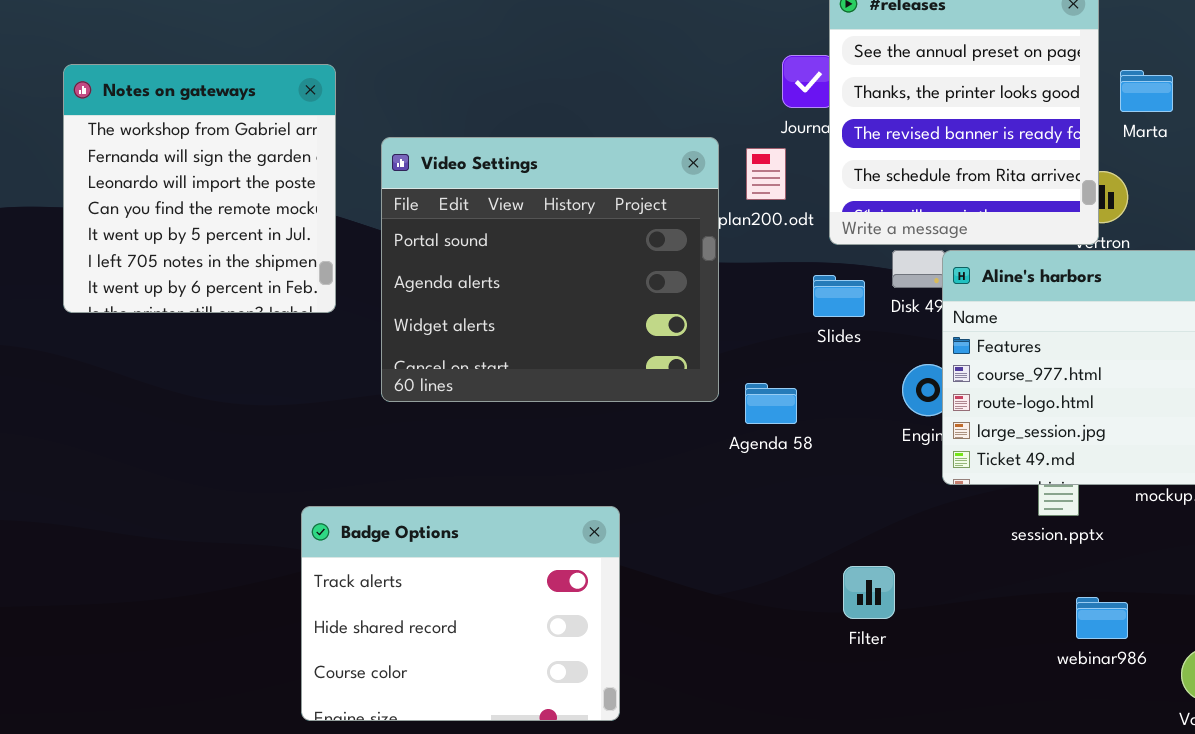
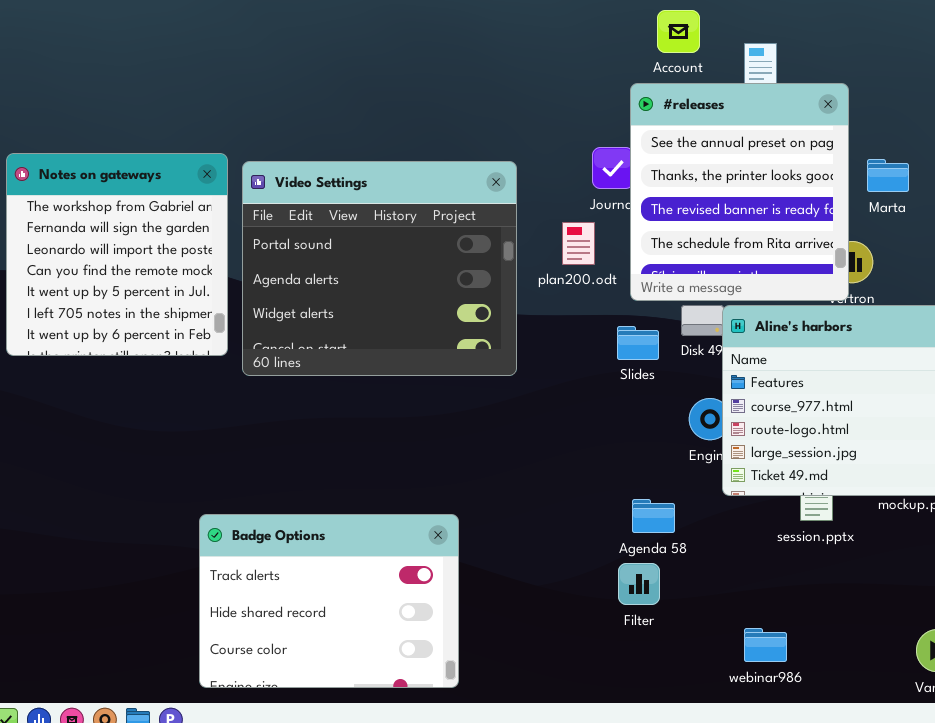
Video Settings: [381,137,719,402] -> [242,161,517,376], moved
Agenda 58: [745,383,797,424] -> [632,499,675,533], moved
Filter: [843,566,895,619] -> [618,563,660,605], moved
webinar986: [1076,597,1128,639] -> [744,628,787,662], moved

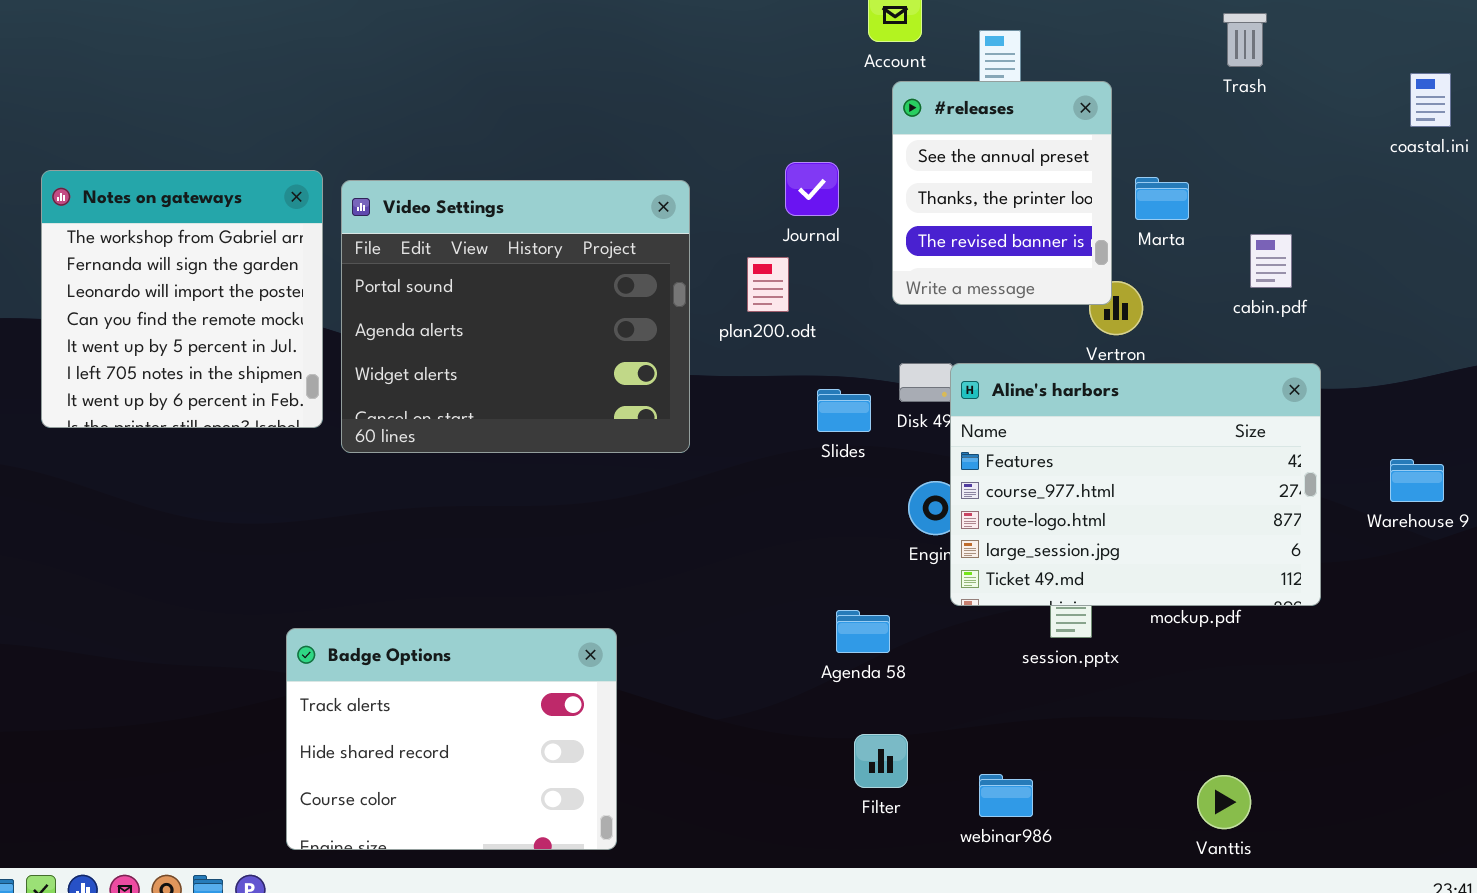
#releases: [630,83,849,301] -> [892,81,1112,305], resized
Filter: [618,563,660,605] -> [854,734,908,788], moved

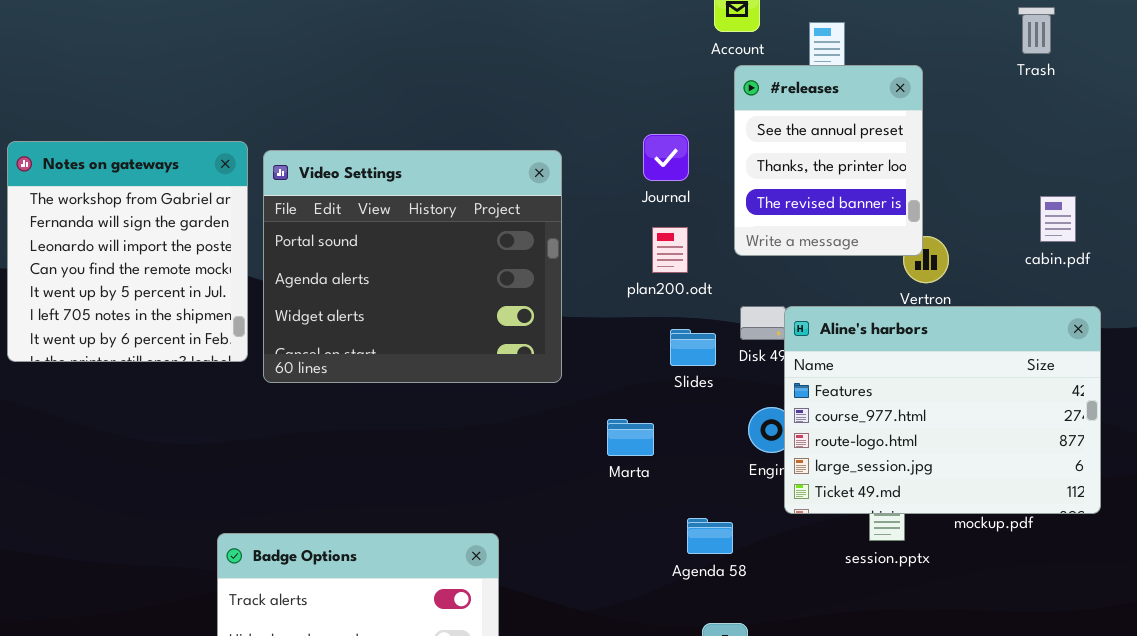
Marta: [1135,177,1189,220] -> [607,419,654,456], moved
plan200.odt: [747,257,789,312] -> [652,227,688,273], moved

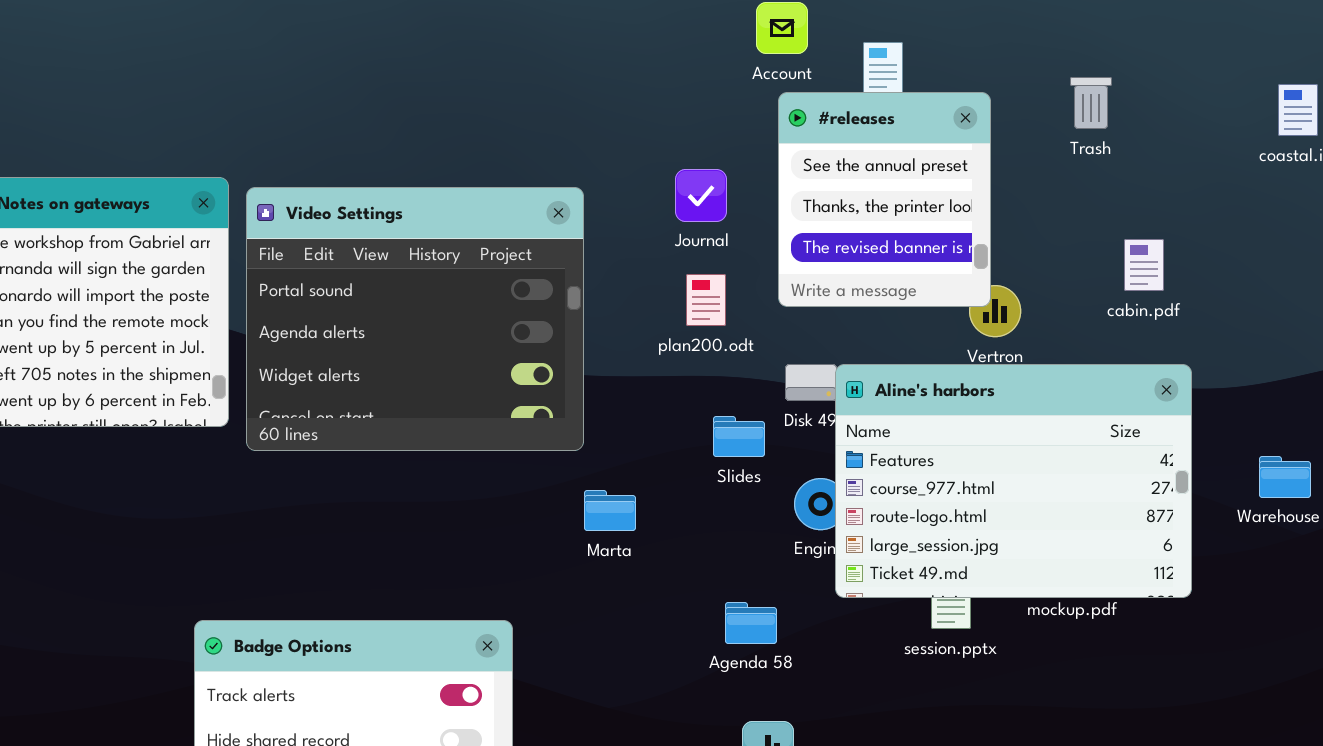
Trash: [1018,7,1055,54] -> [1070,77,1112,129], moved
Slides: [670,329,716,366] -> [713,416,765,457], moved
Marta: [607,419,654,456] -> [584,490,636,531], moved

